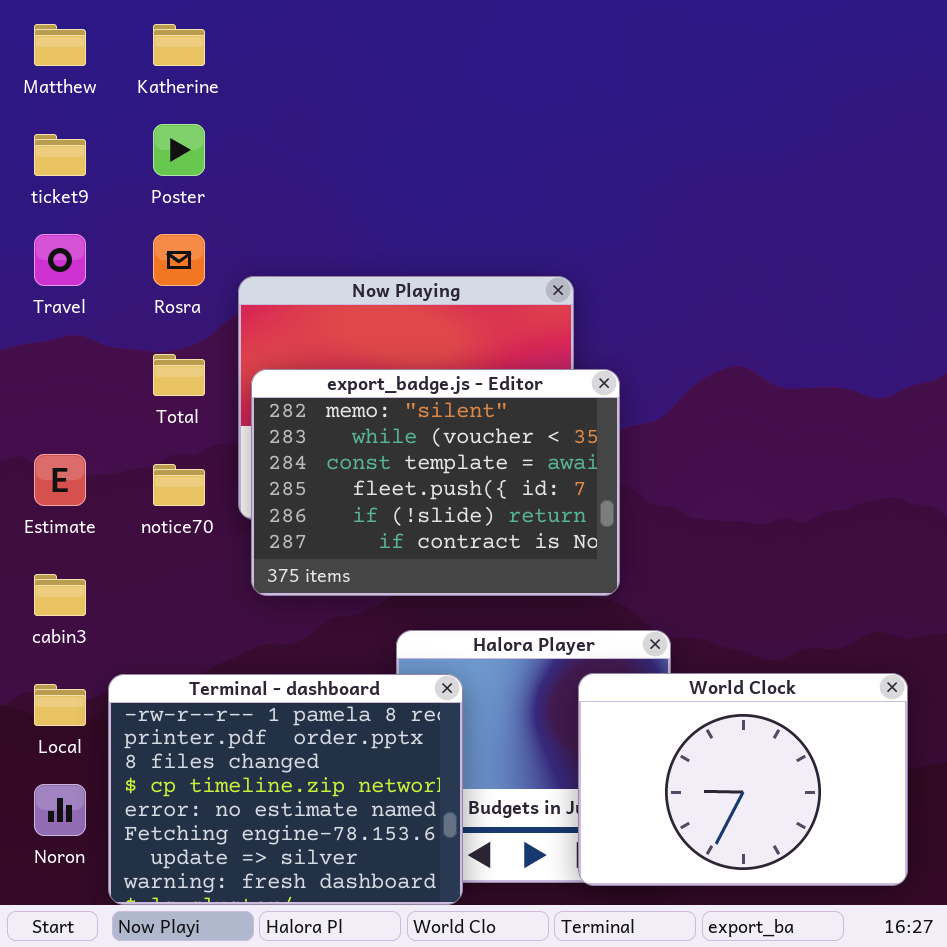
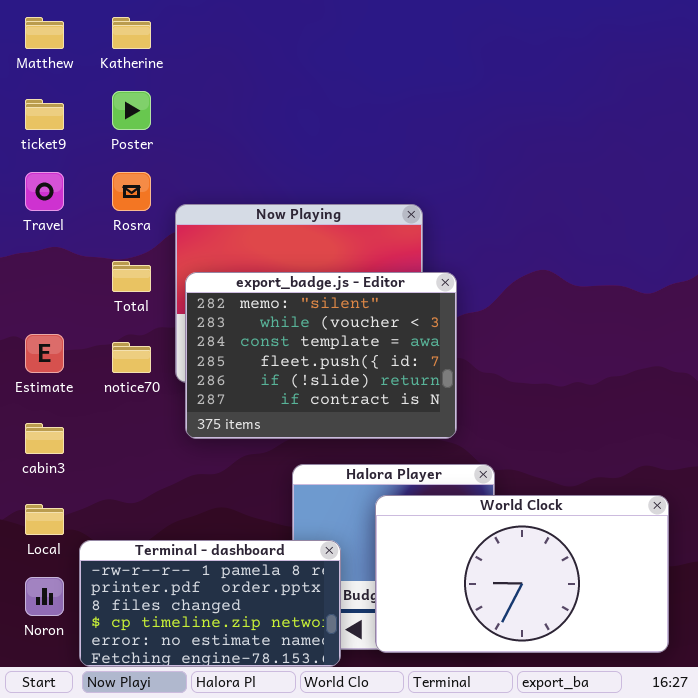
World Clock: [578,673,908,886] -> [375,495,669,653], resized
Terminal - dashboard: [108,674,463,905] -> [79,540,341,667], resized

